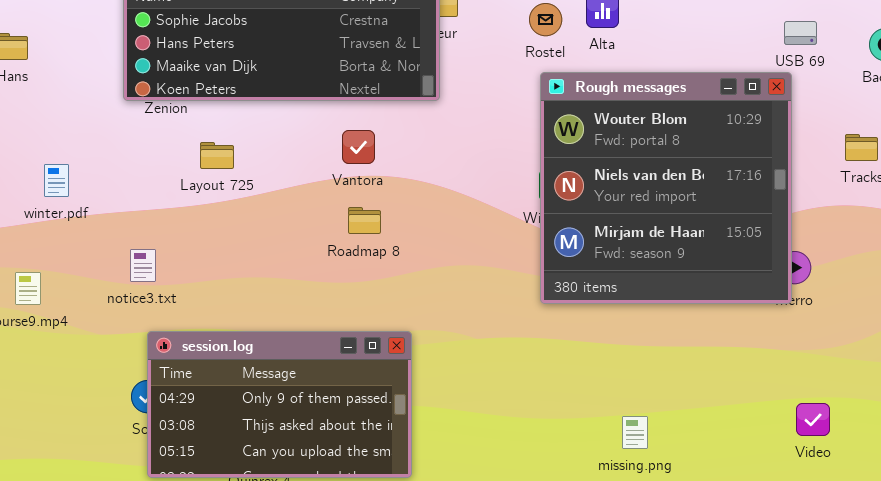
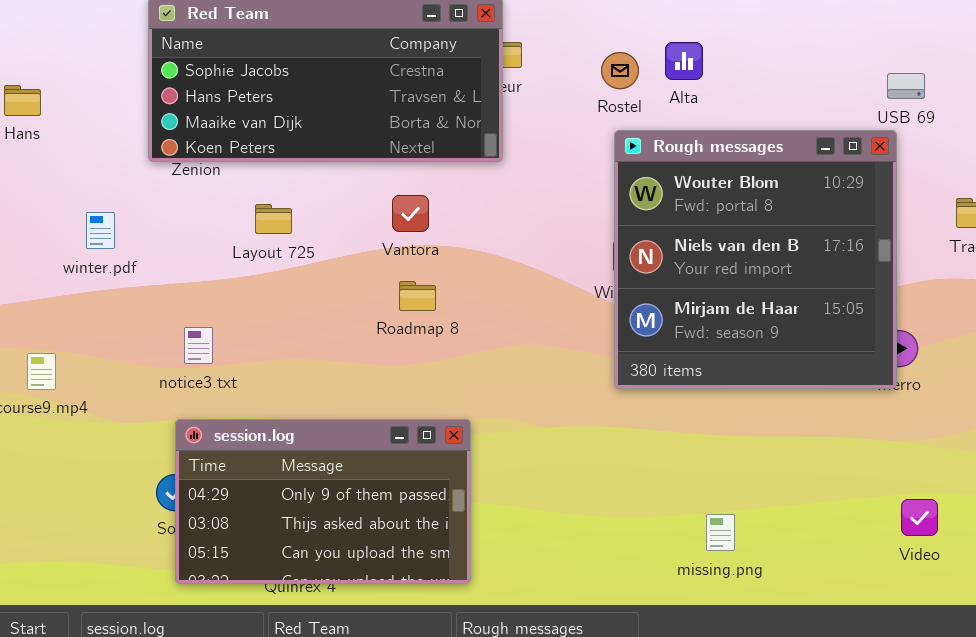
Layout 725: [200,142,234,169] -> [255,204,292,234], moved
winter.pdf: [44,164,69,197] -> [86,212,115,249], moved
notice3.txt: [130,249,156,282] -> [184,327,213,364], moved

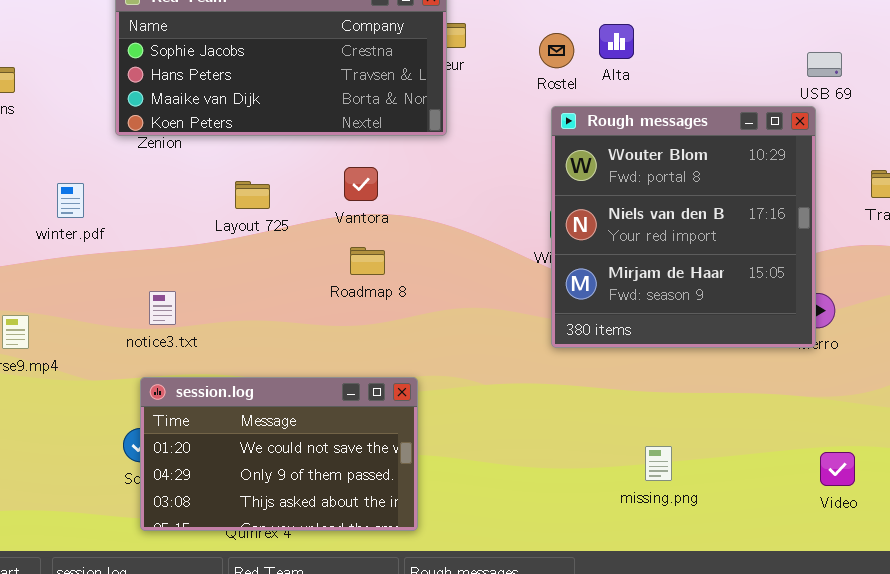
Layout 725: [255,204,292,234] -> [235,181,270,209], moved
session.log: [175,419,471,584] -> [140,377,418,531], scrolled up 1 row
missing.png: [706,514,735,551] -> [645,446,672,481], moved

